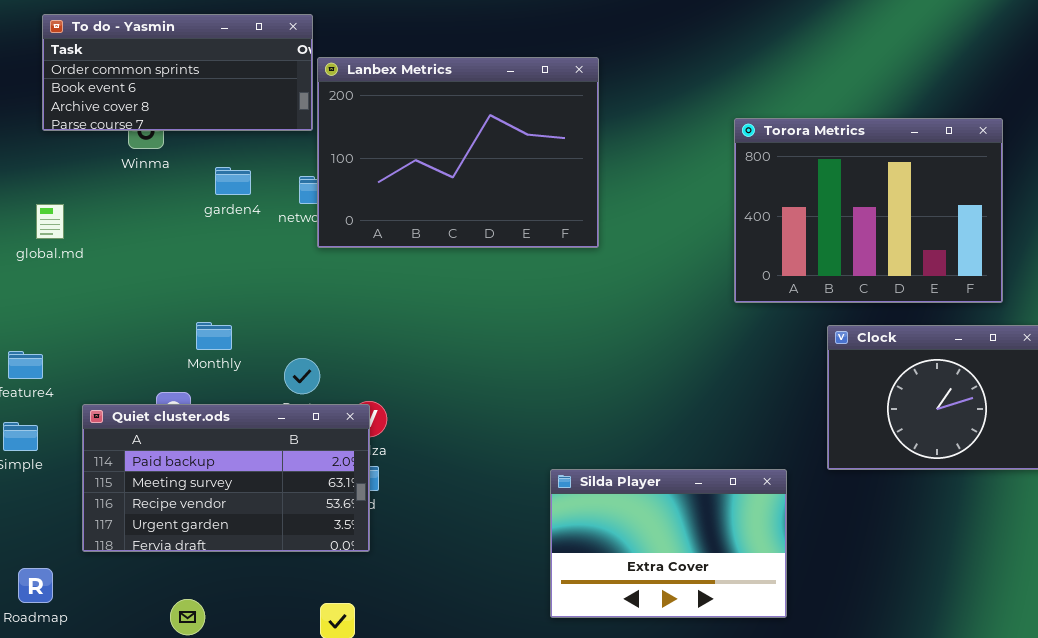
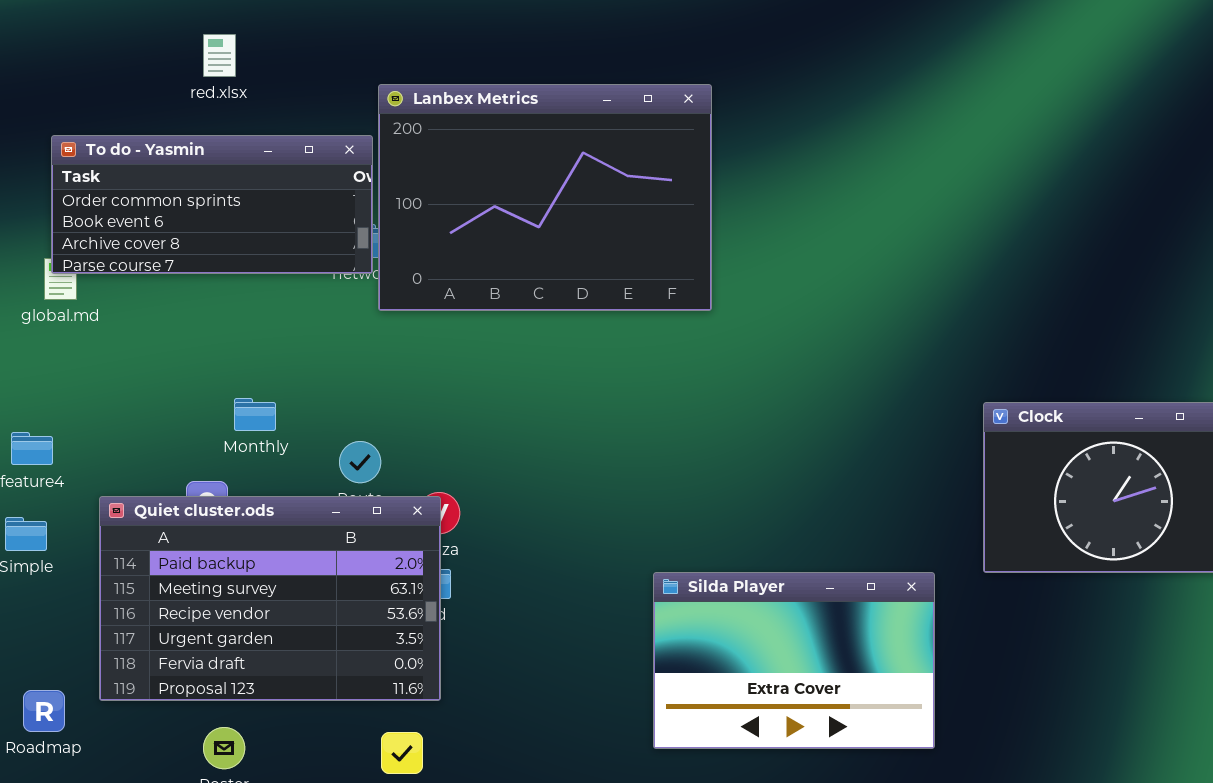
To do - Yasmin: [42,14,313,131] -> [51,135,373,274], moved
Torora Metrics: [734,118,1003,303] -> none, closed
Quiet cluster.ods: [82,404,370,552] -> [99,496,441,701], resized

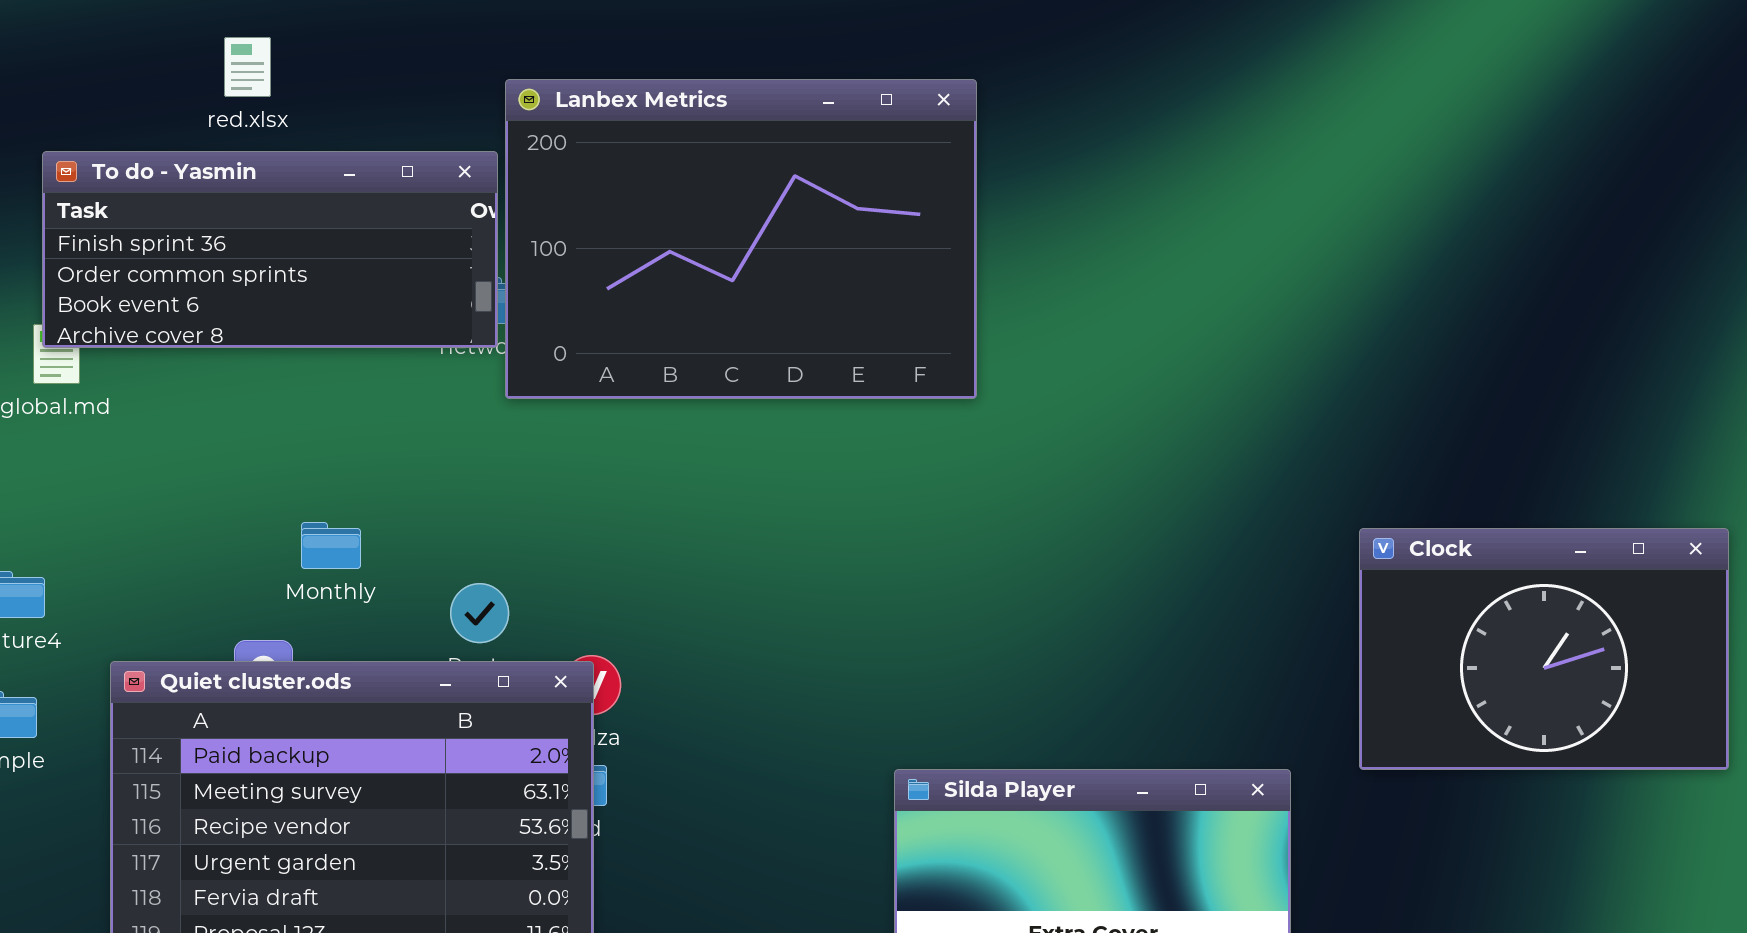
red.xlsx: [203,34,236,77] -> [224,37,271,97], moved
To do - Yasmin: [51,135,373,274] -> [42,151,498,348], scrolled up 1 row

